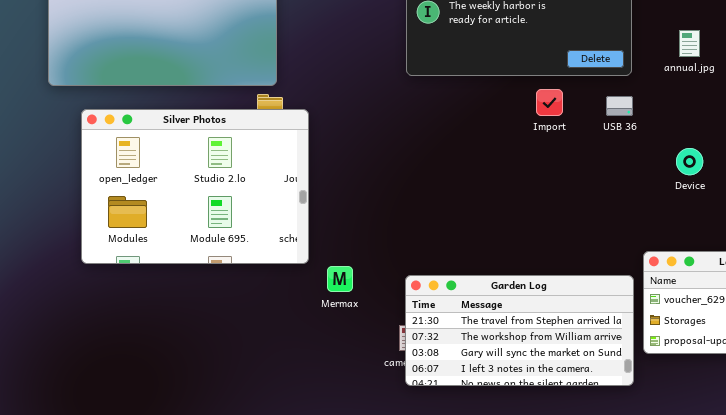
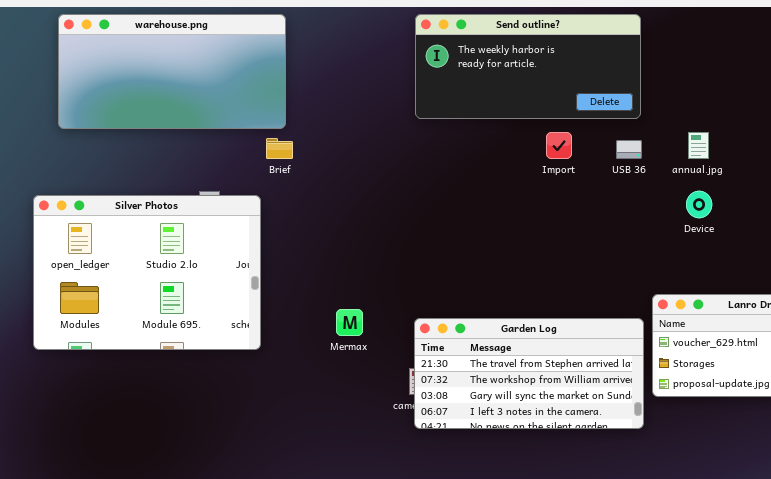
annual.jpg: [679,30,700,57] -> [688,132,709,159], moved
Silver Photos: [81,109,309,264] -> [33,195,261,350], moved

